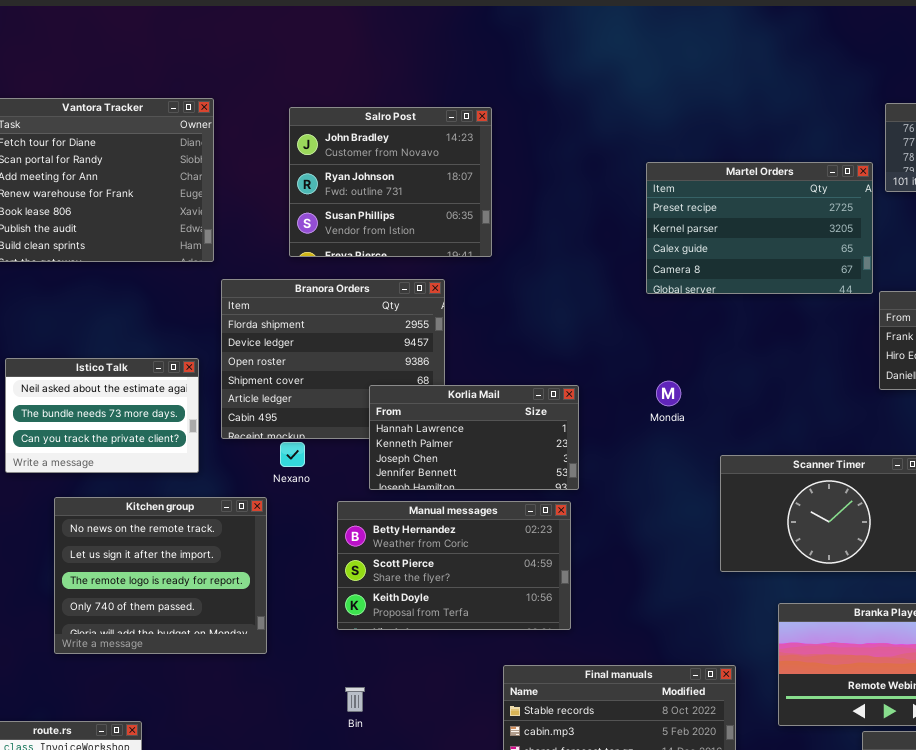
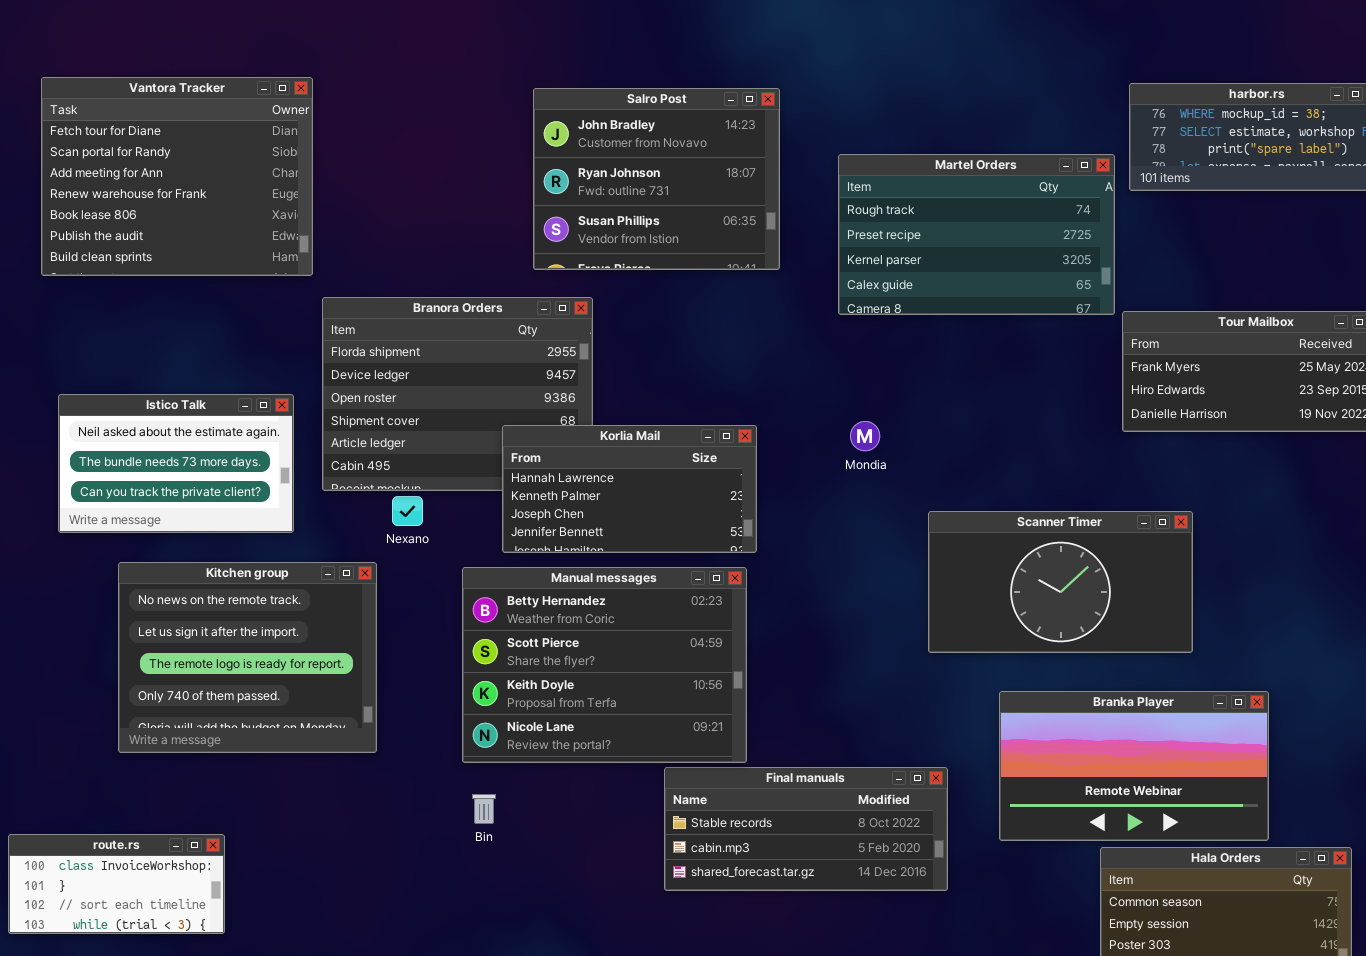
Salro Post: [289,107,492,257] -> [533,88,780,270], moved
Martel Orders: [646,162,873,294] -> [838,154,1115,315], scrolled up 1 row
Manual messages: [337,501,571,630] -> [462,567,747,763], resized

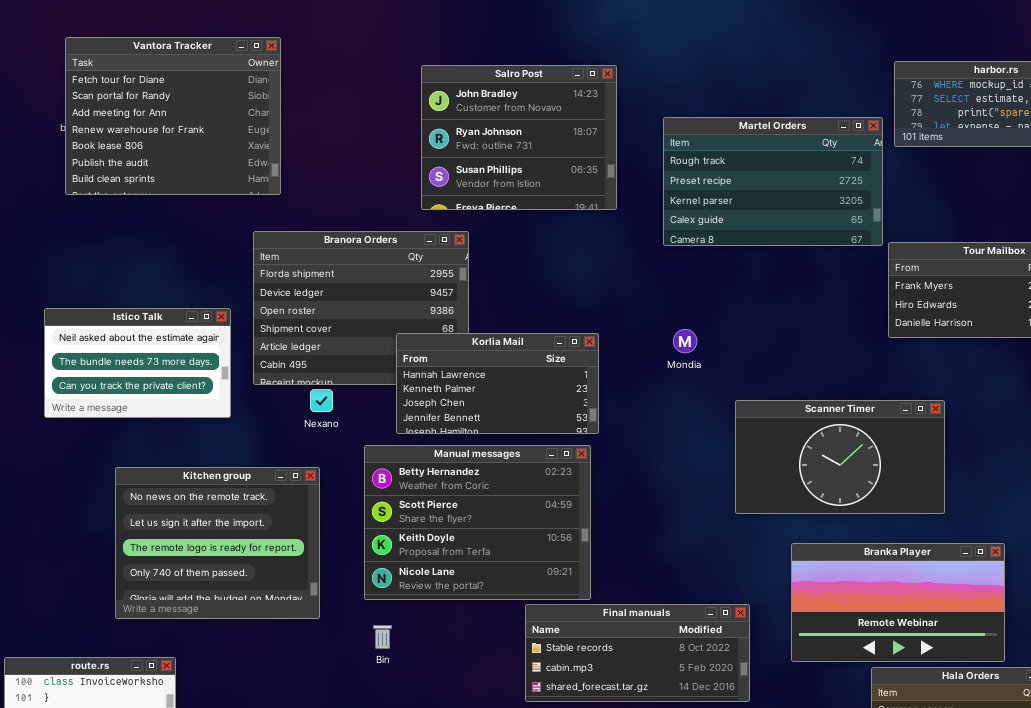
Vantora Tracker: [41,77,313,276] -> [65,37,281,195], moved
Kitchen group: [118,562,377,753] -> [115,467,320,619], moved

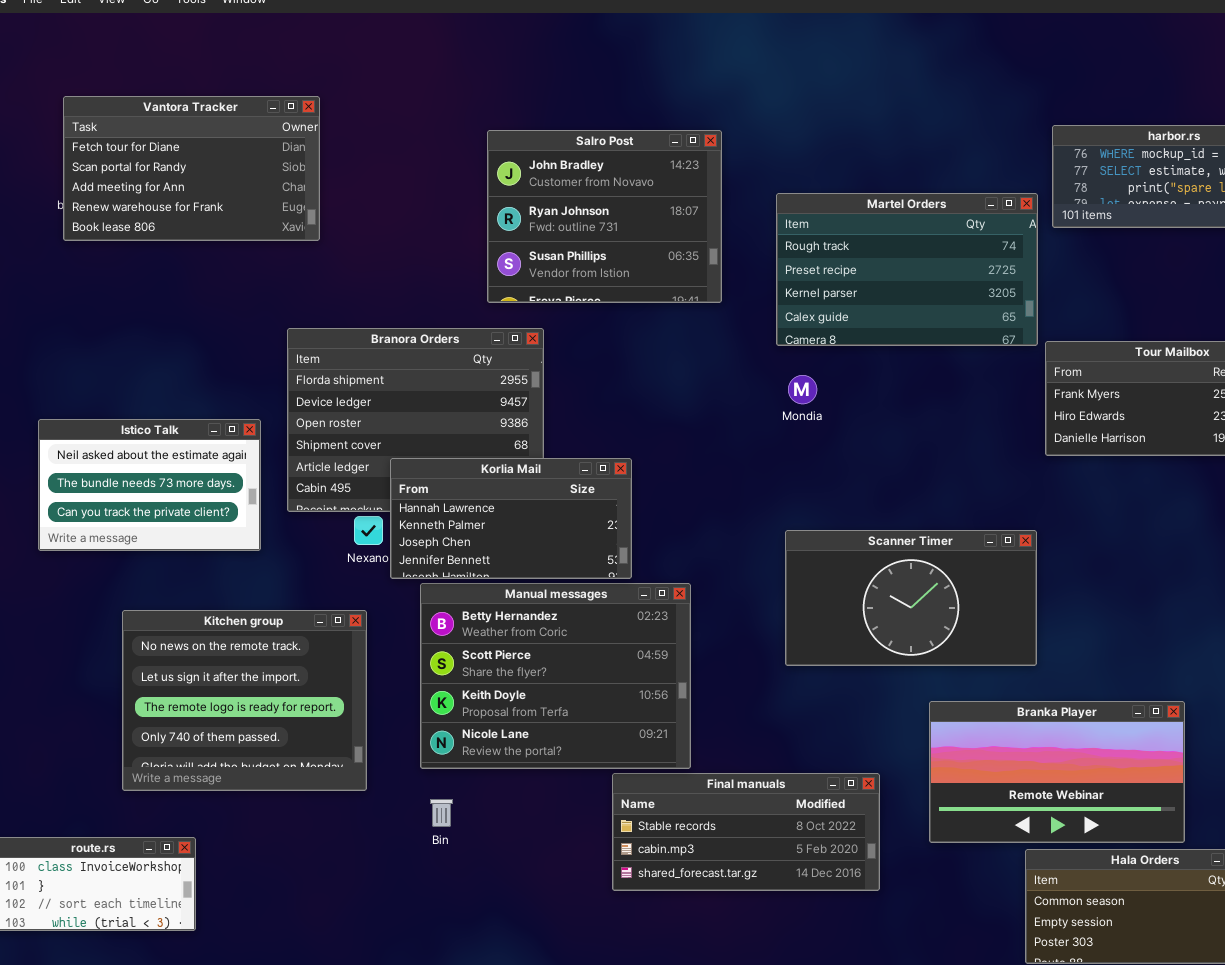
Vantora Tracker: [65,37,281,195] -> [63,96,320,241], resized
Mondia: [673,329,697,353] -> [788,375,817,404], moved
Korlia Mail: [396,333,599,434] -> [390,458,632,579], moved
Scanner Timer: [735,400,945,514] -> [785,530,1037,666], moved

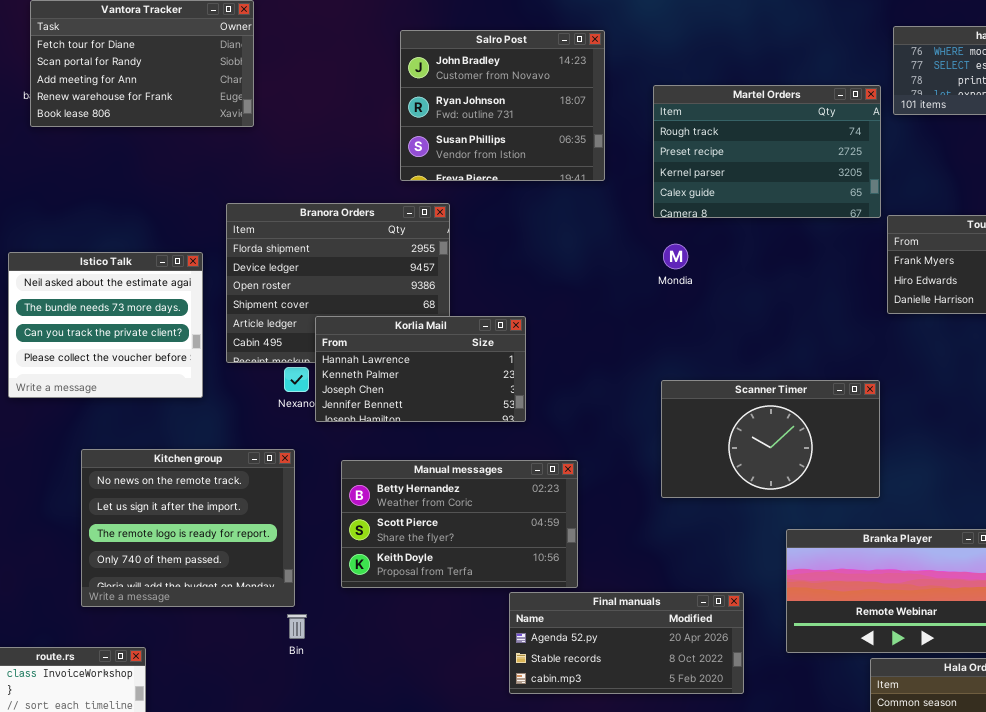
Istico Talk: [38,419,261,551] -> [8,252,203,398], resized
Manual messages: [420,583,691,769] -> [341,460,578,588], resized
Final manuals: [612,773,880,891] -> [509,592,744,694], scrolled up 1 row
Bin: [430,799,453,827] -> [287,614,307,639], moved

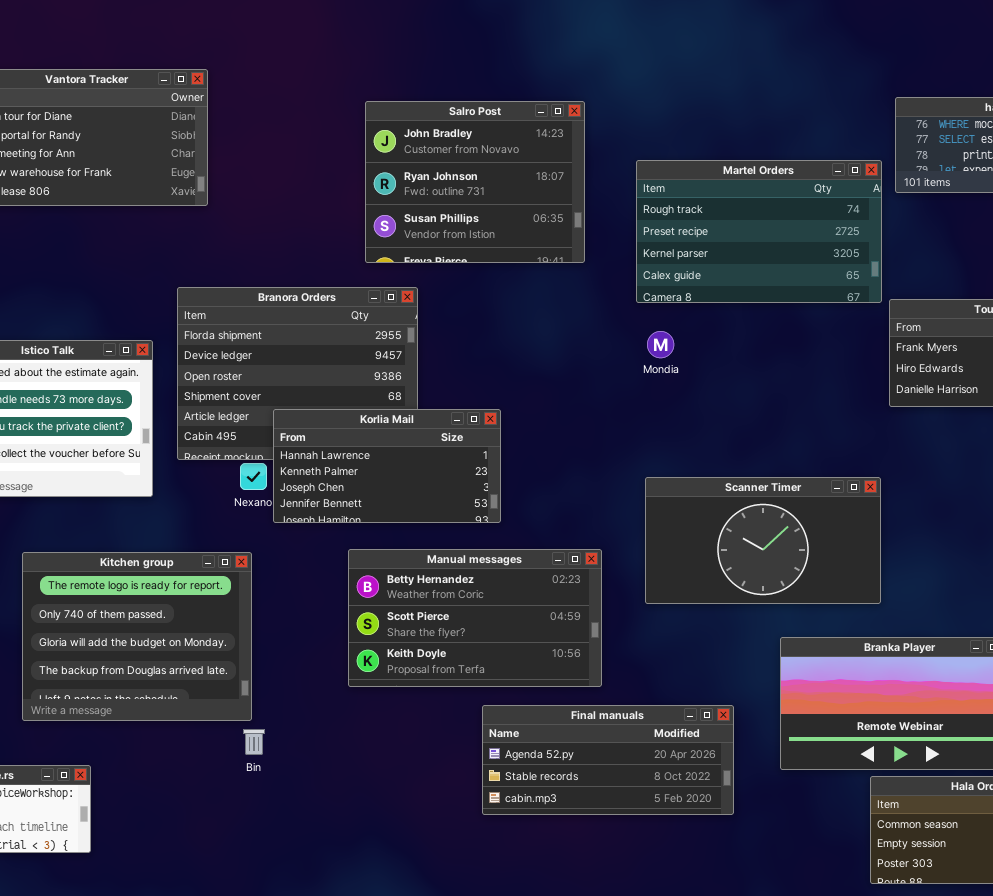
Kitchen group: [81,449,295,607] -> [22,552,252,721], scrolled down 2 rows
Manual messages: [341,460,578,588] -> [348,549,602,687], moved

